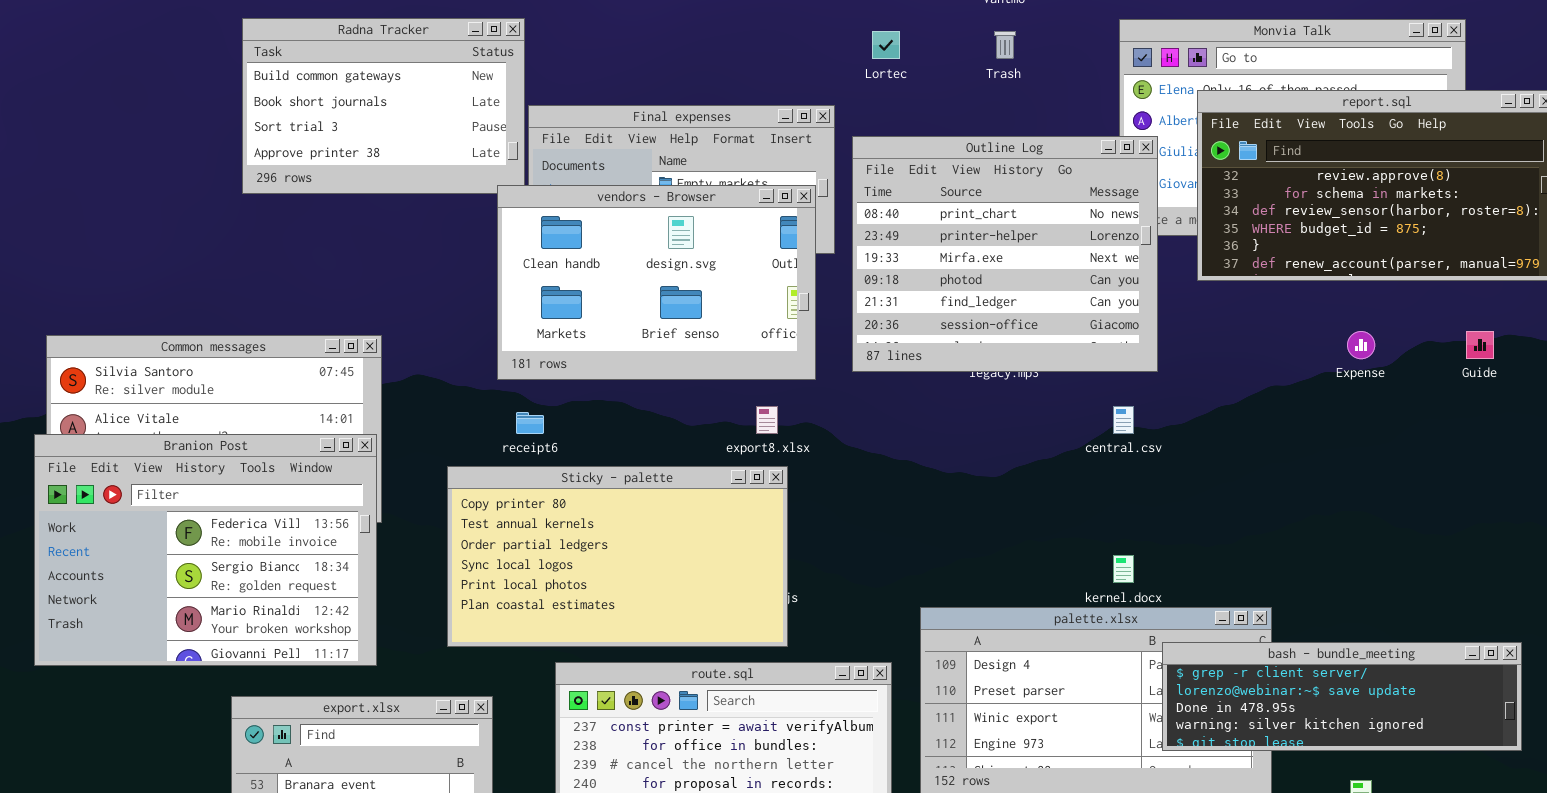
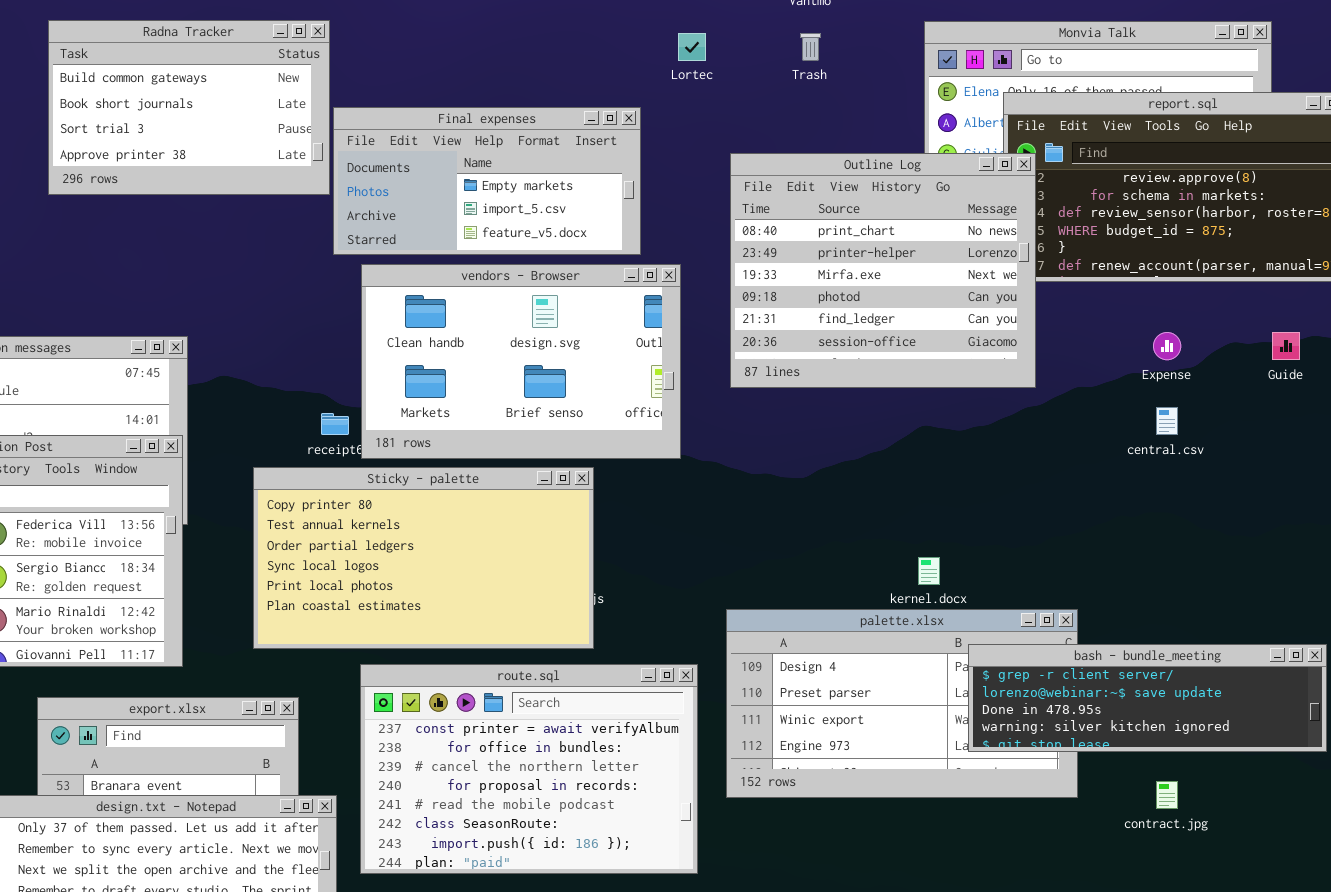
Outline Log: [852,136,1158,372] -> [730,153,1036,388], moved
vendors - Browser: [497,185,816,380] -> [361,264,681,459], moved
central.csv: [1113,406,1134,434] -> [1156,407,1178,435], moved

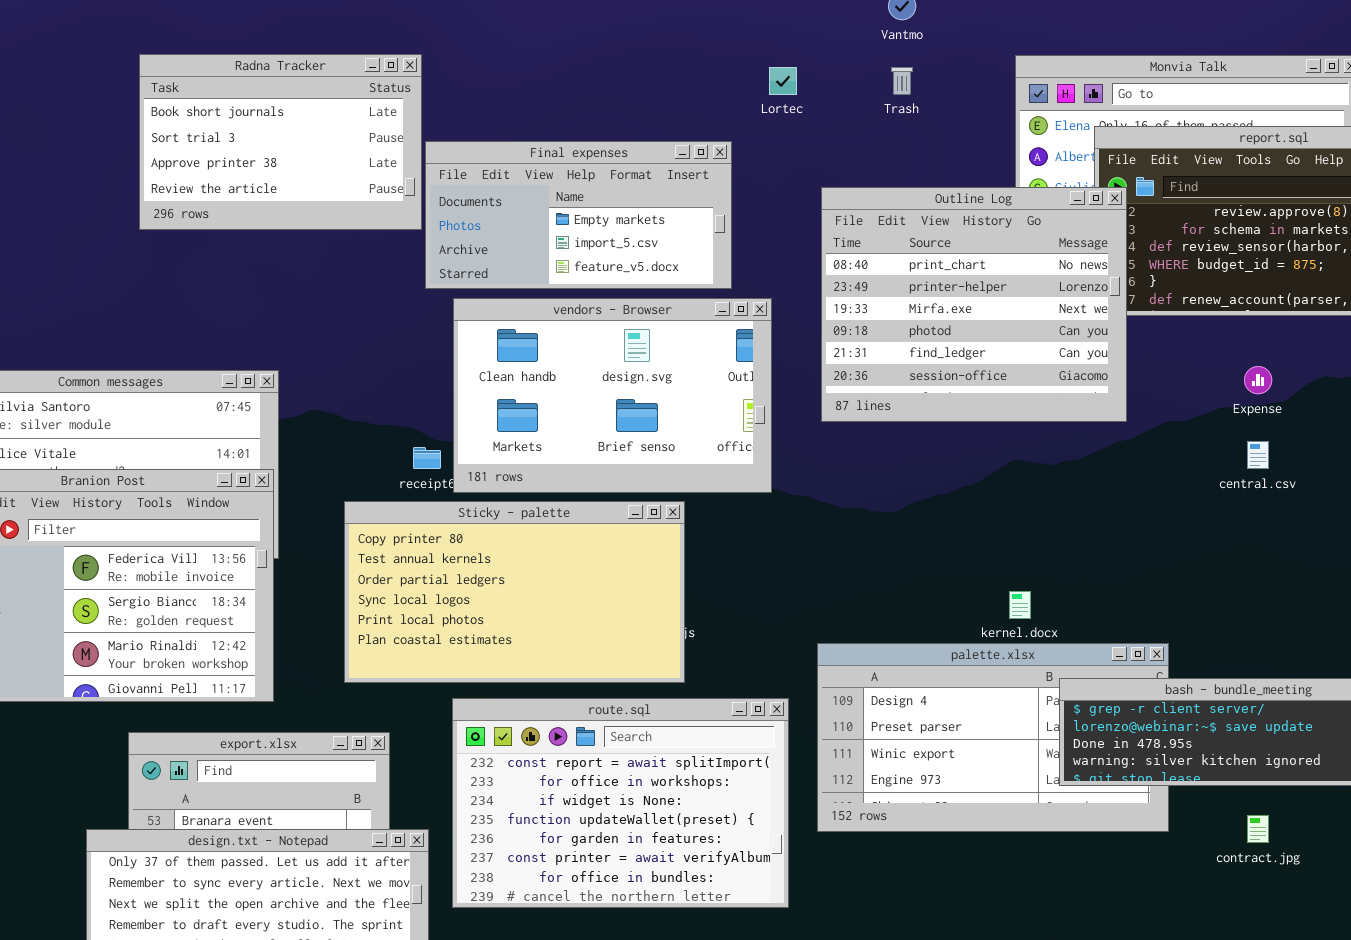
Radna Tracker: [48,20,330,195] -> [139,54,422,230], scrolled down 1 row
route.sql: [360,664,698,874] -> [452,698,789,908], scrolled up 5 rows

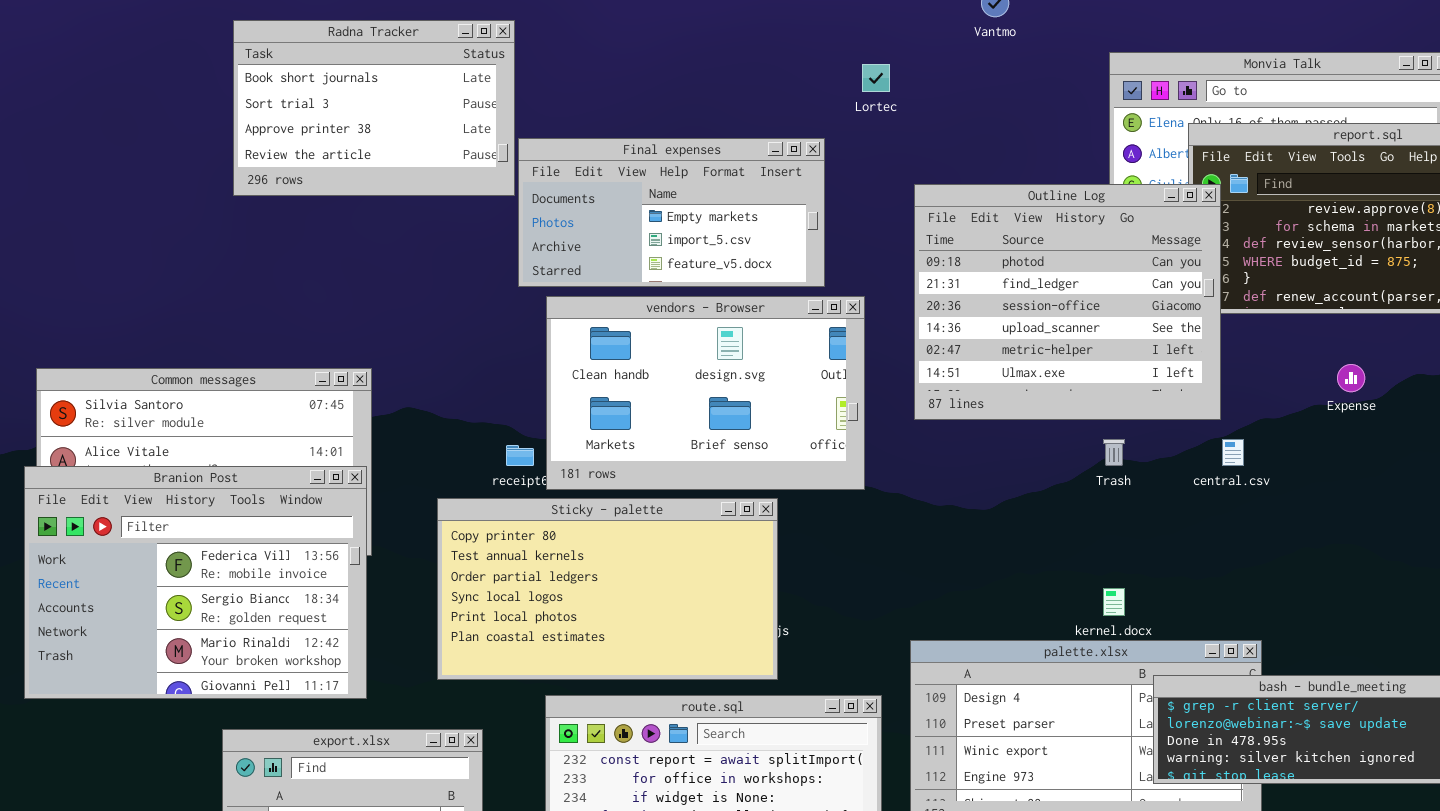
Radna Tracker: [139,54,422,230] -> [233,20,515,196], moved
Trash: [891,67,913,95] -> [1103,439,1125,466], moved
Outline Log: [821,187,1127,422] -> [914,184,1221,420], scrolled down 3 rows
central.csv: [1247,441,1269,469] -> [1222,439,1244,466], moved

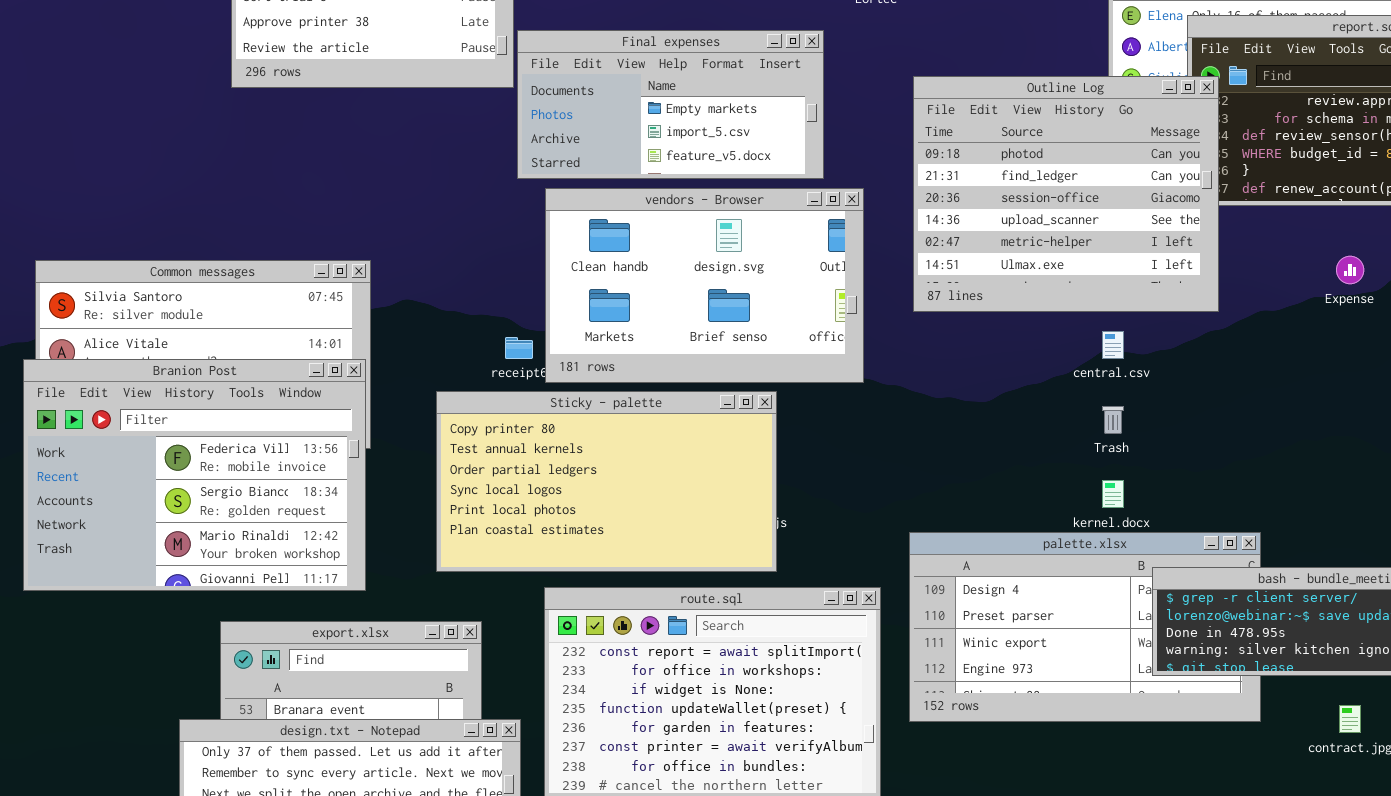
Trash: [1103,439,1125,466] -> [1102,406,1124,434], moved
central.csv: [1222,439,1244,466] -> [1102,331,1124,359], moved

